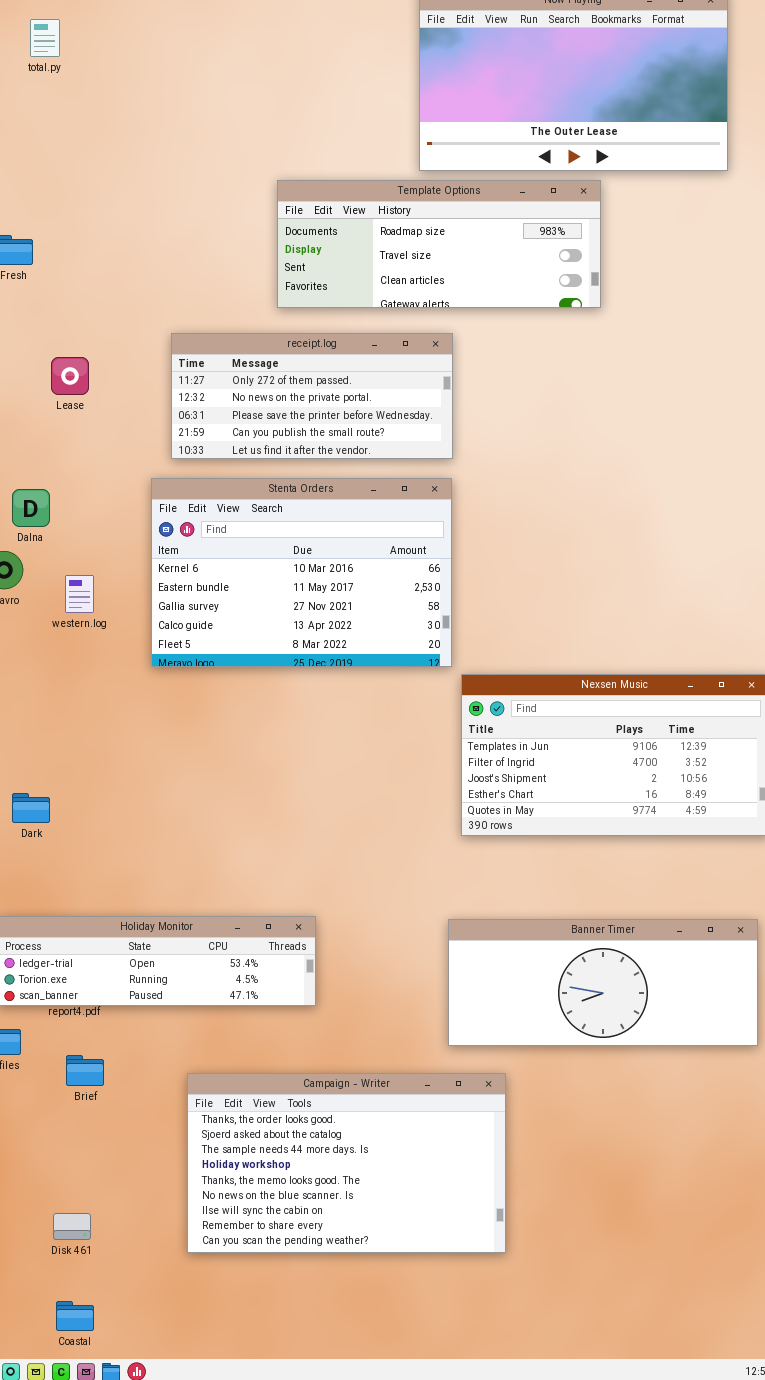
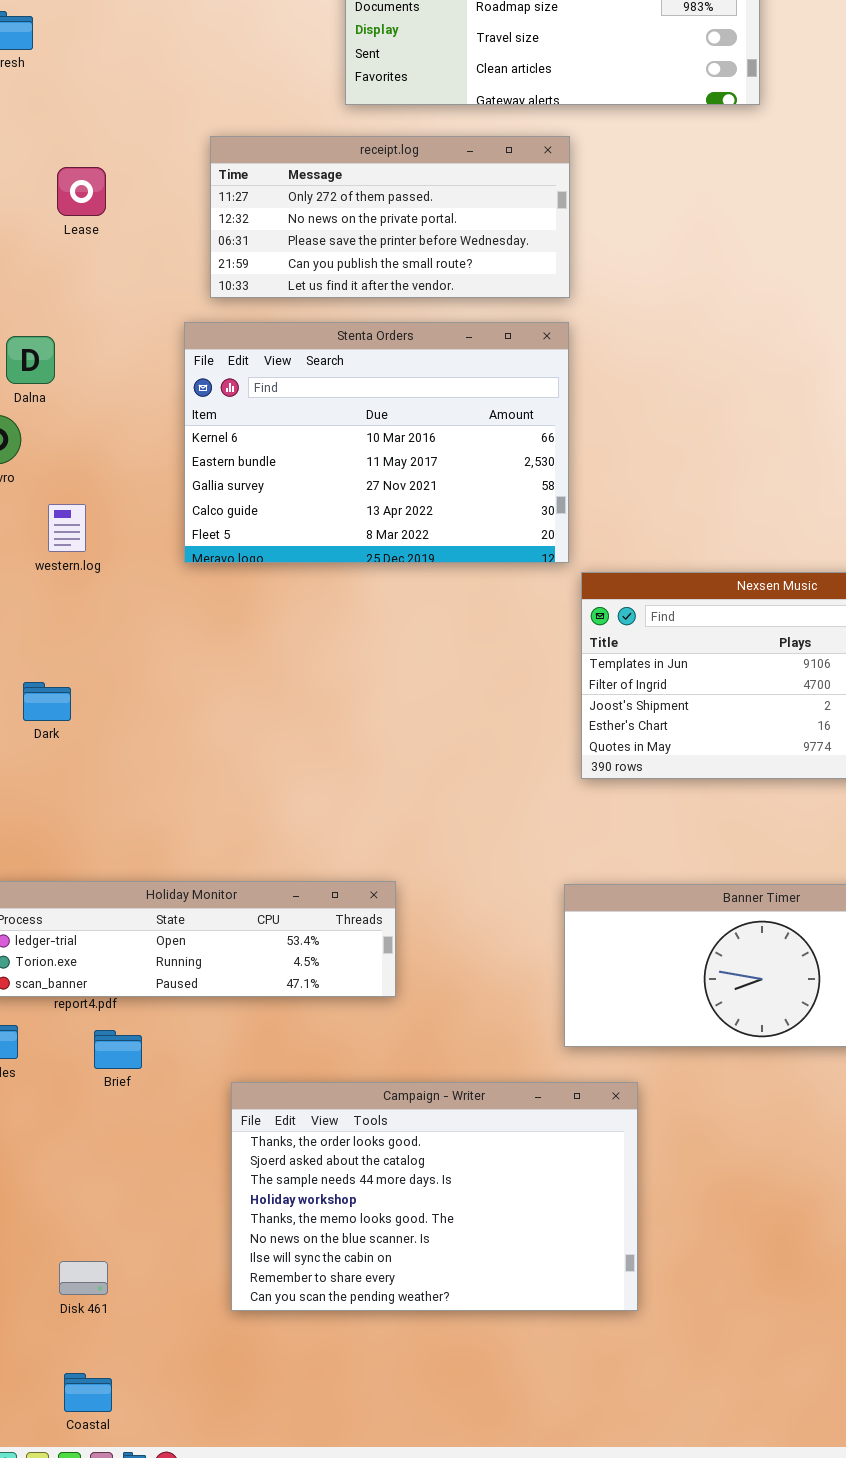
western.log: [65,575,94,613] -> [48,504,86,552], moved
Dark: [12,793,50,823] -> [23,682,71,721], moved
Brief: [66,1055,104,1086] -> [94,1030,142,1069], moved

